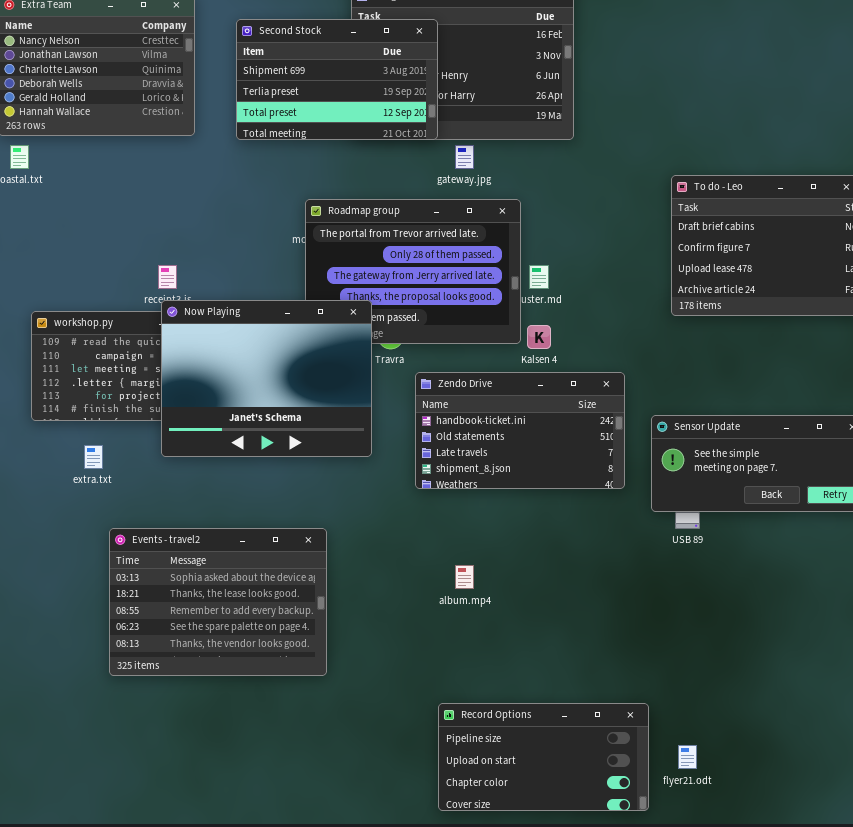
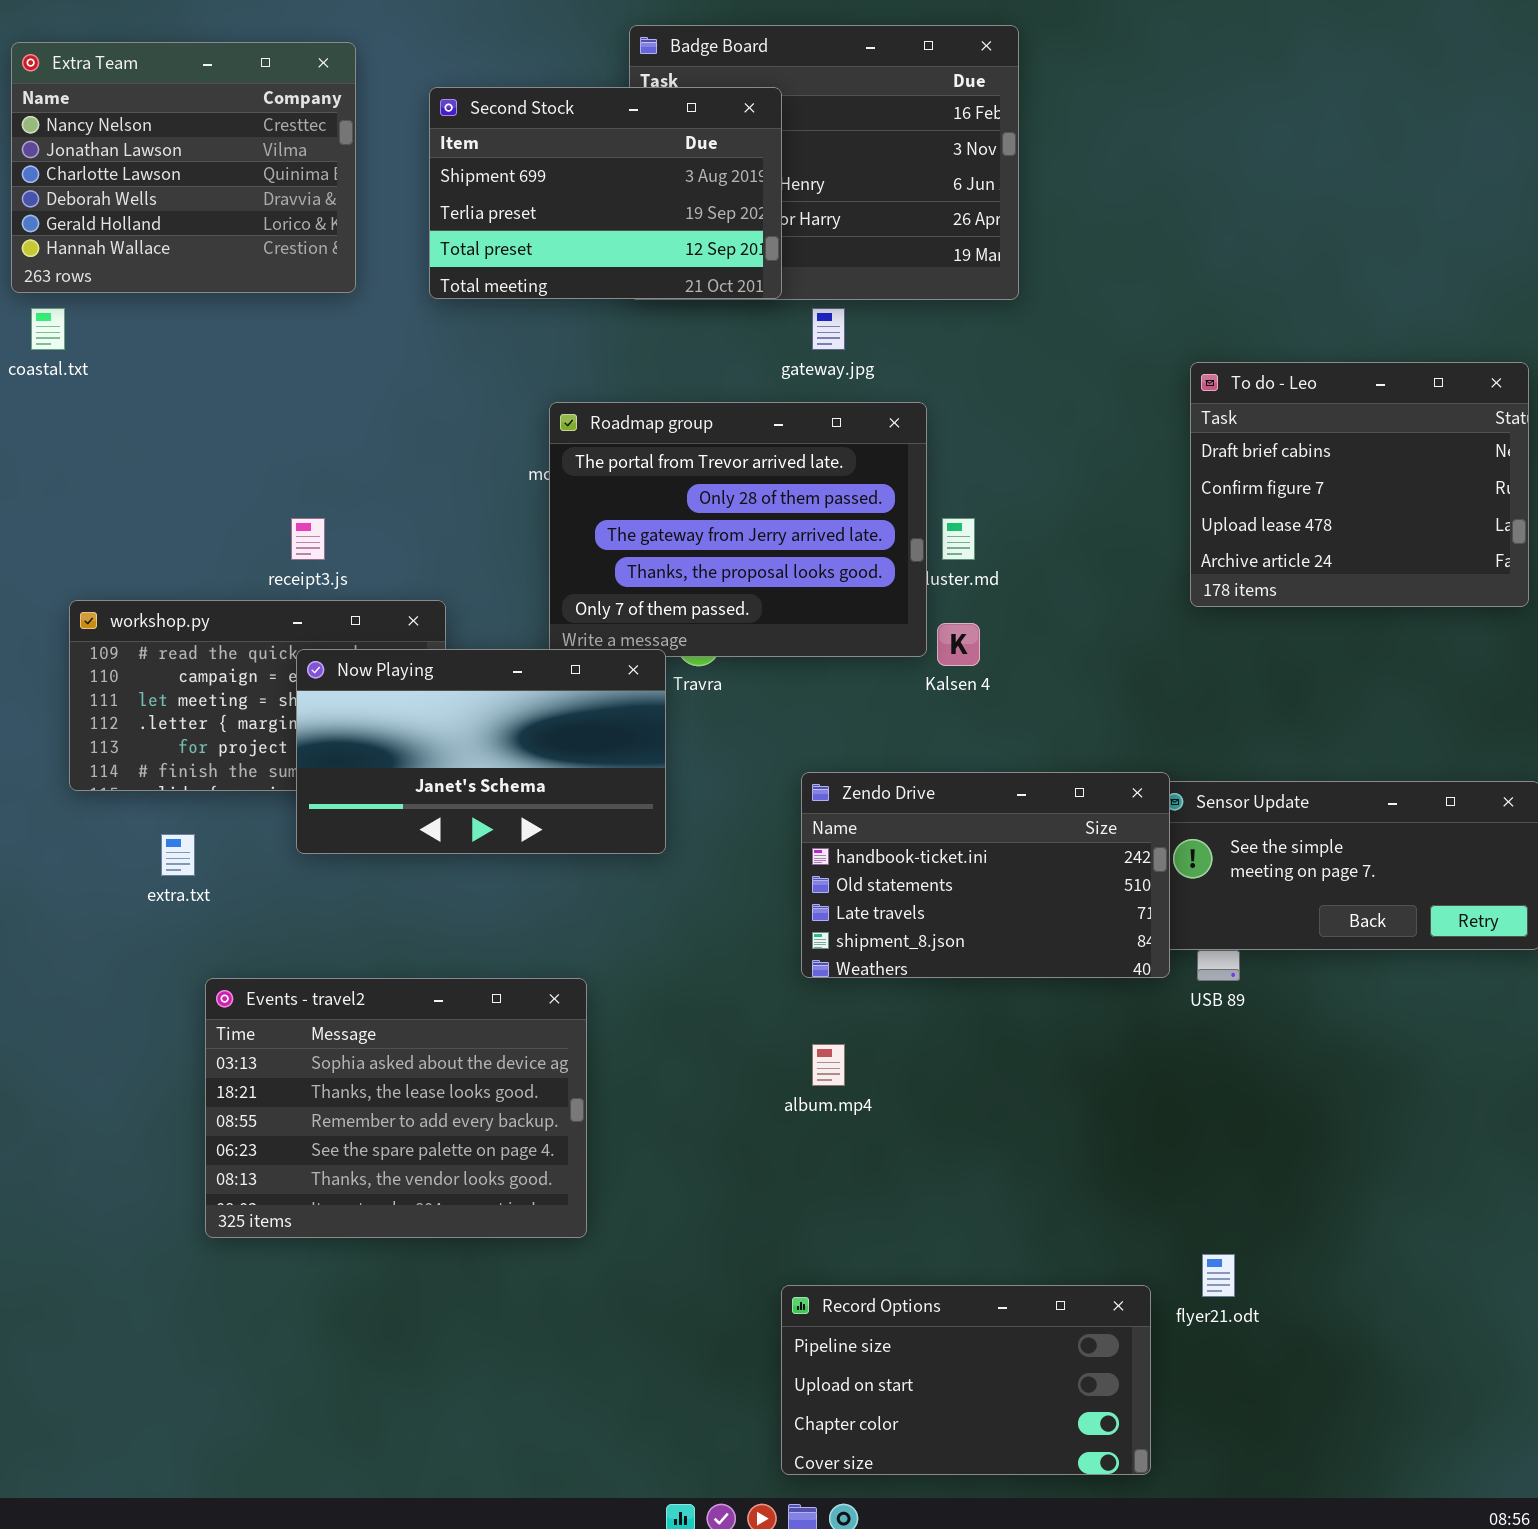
Now Playing: [161,300,372,457] -> [296,649,666,854], resized
Zendo Drive: [415,372,625,489] -> [801,772,1170,978], moved
flyer21.odt: [678,745,697,769] -> [1202,1254,1235,1297], moved

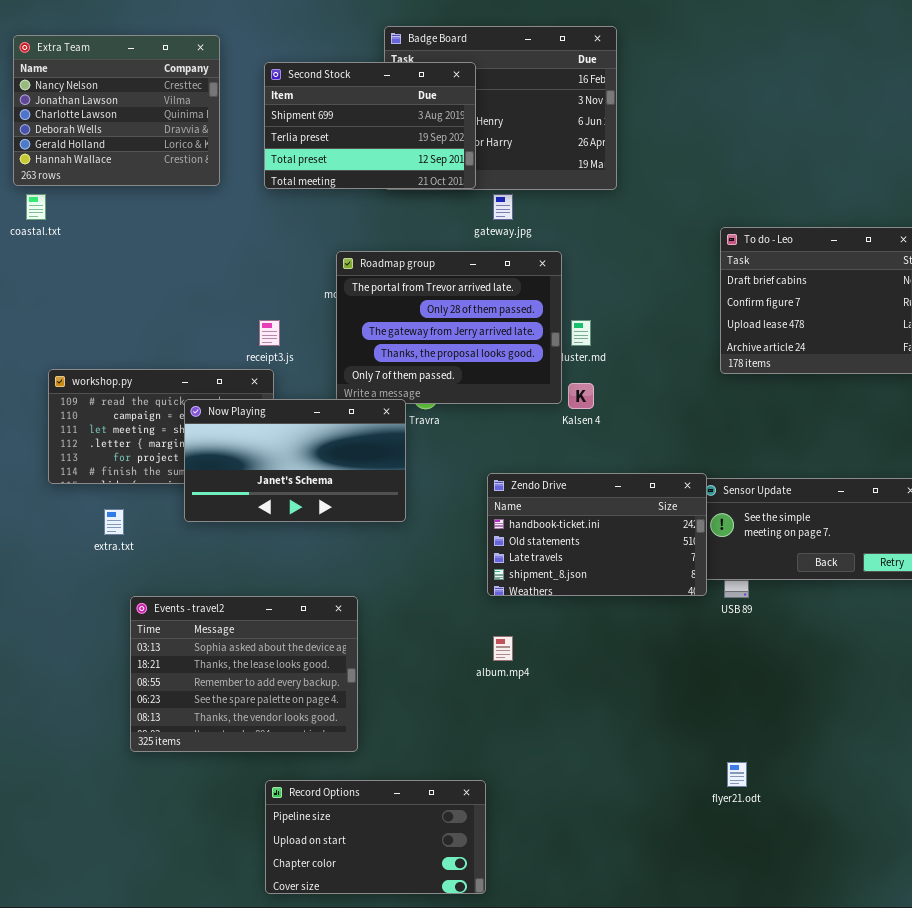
receipt3.js: [291,518,325,560] -> [259,320,280,346], moved
Record Options: [781,1285,1151,1475] -> [265,780,486,894], moved

